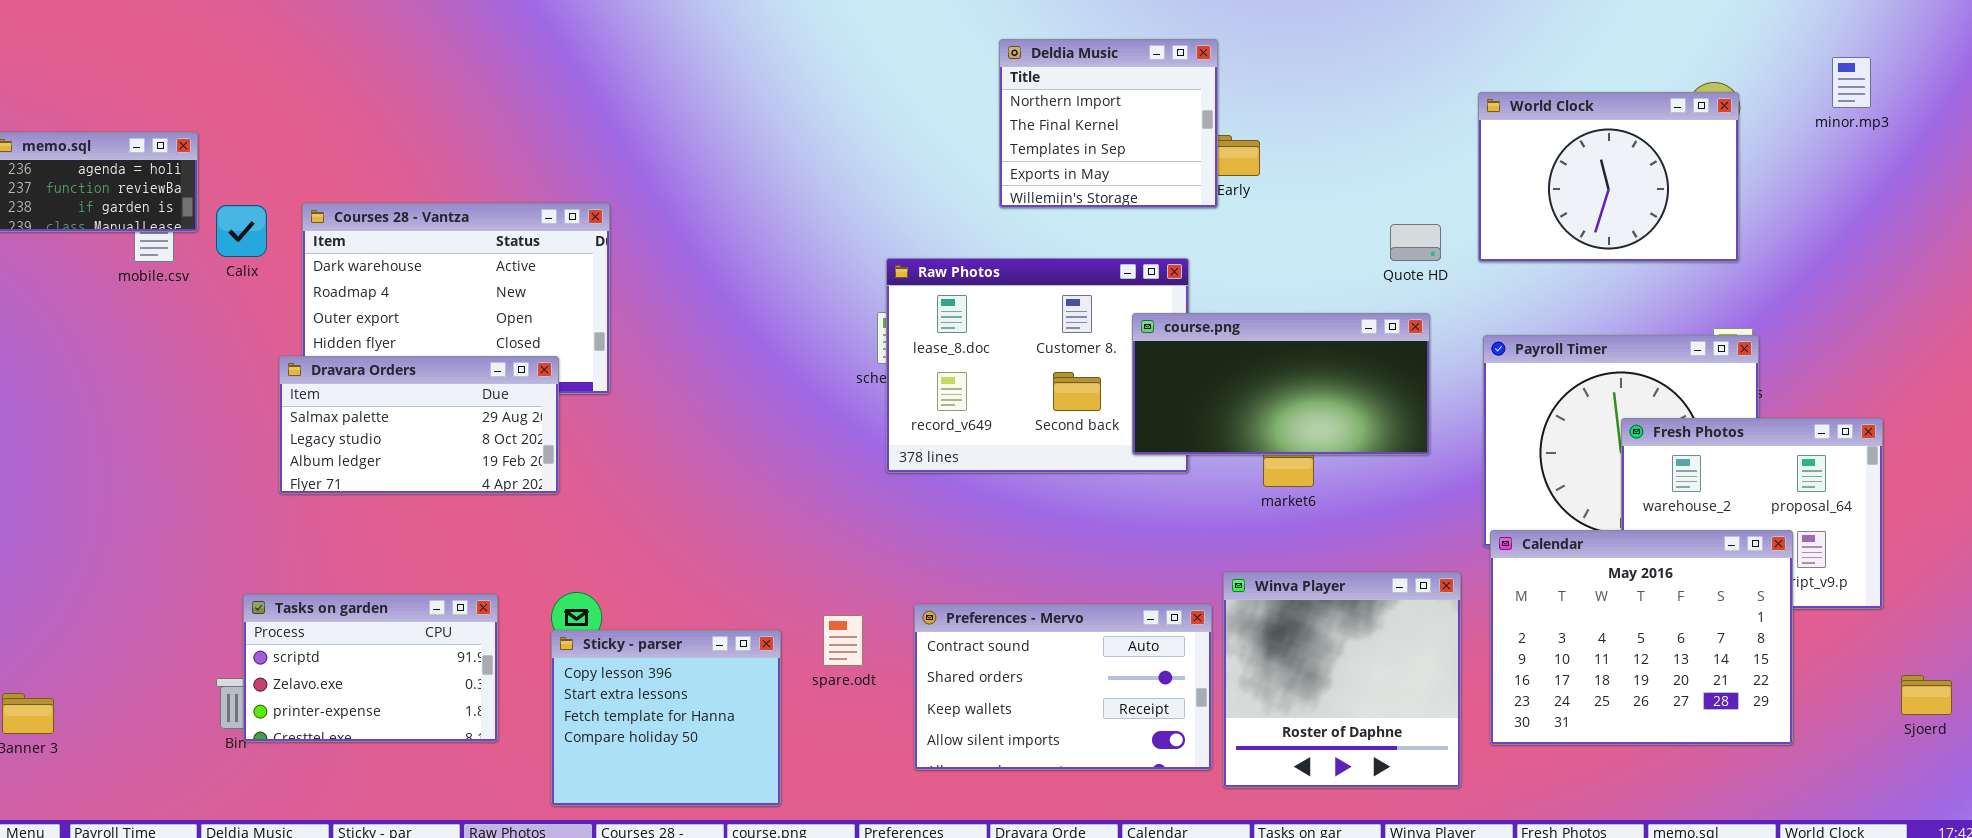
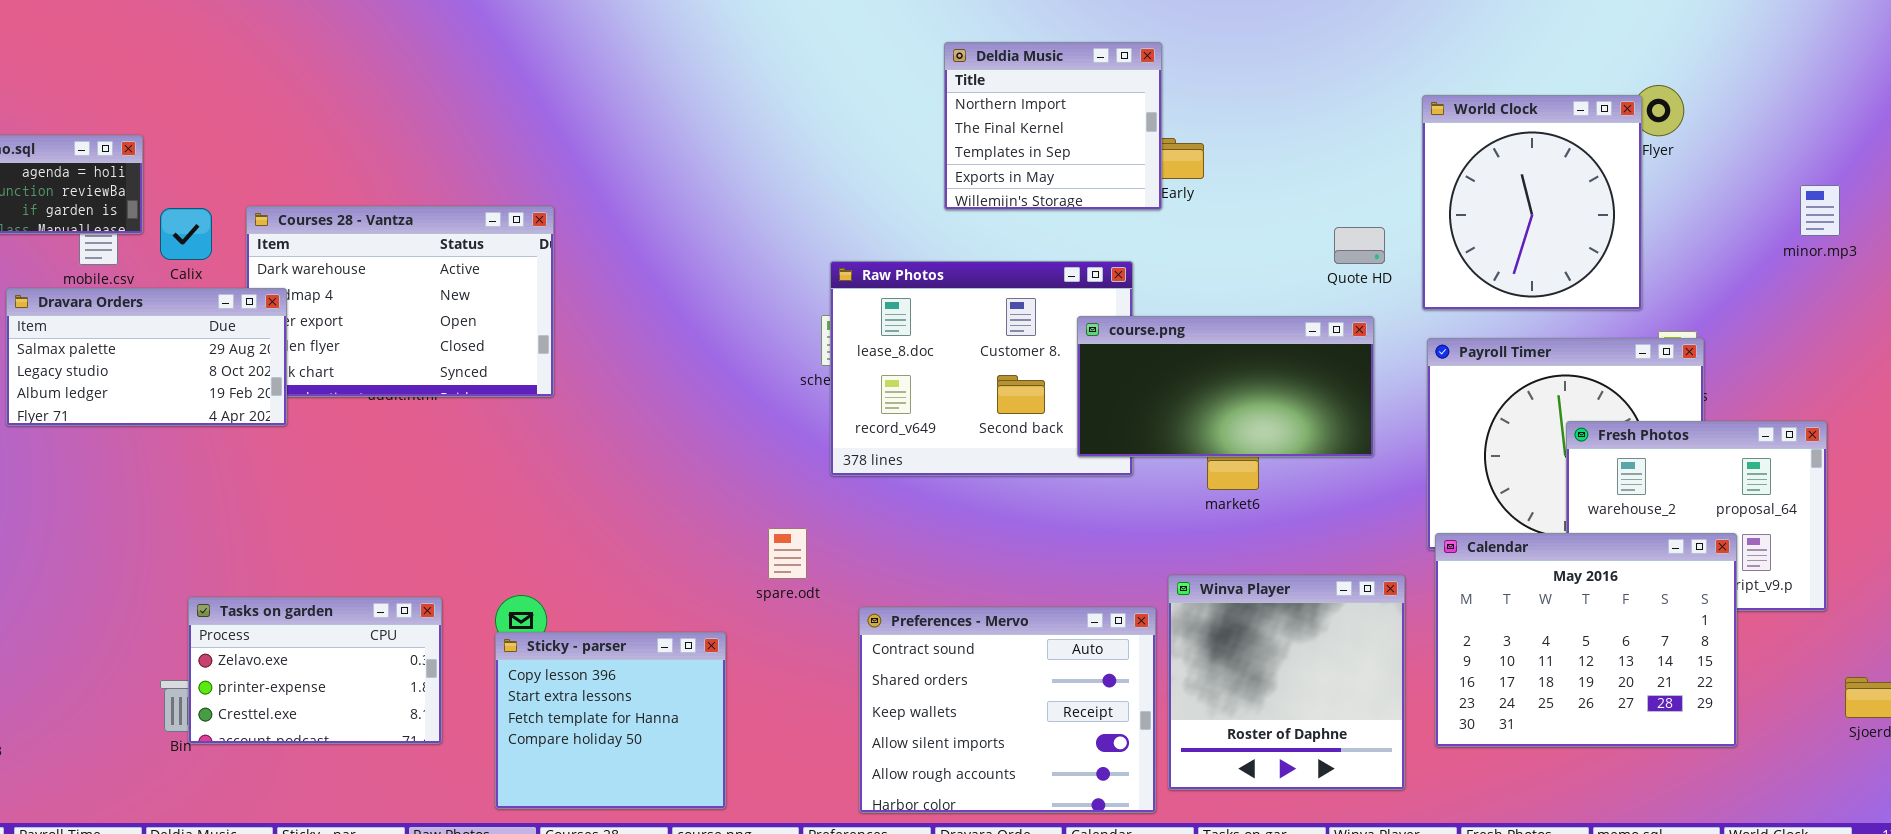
minor.mp3: [1832,57,1871,108] -> [1800,185,1840,236], moved
World Clock: [1478,92,1739,262] -> [1422,95,1642,310], resized
Dravara Orders: [279,356,559,494] -> [6,288,287,426], moved
Tasks on garden: [243,594,498,742] -> [188,597,442,744], scrolled down 1 row
Preferences - Mervo: [914,604,1212,770] -> [859,607,1156,813], resized
spare.odt: [823,615,863,666] -> [768,528,807,579], moved

